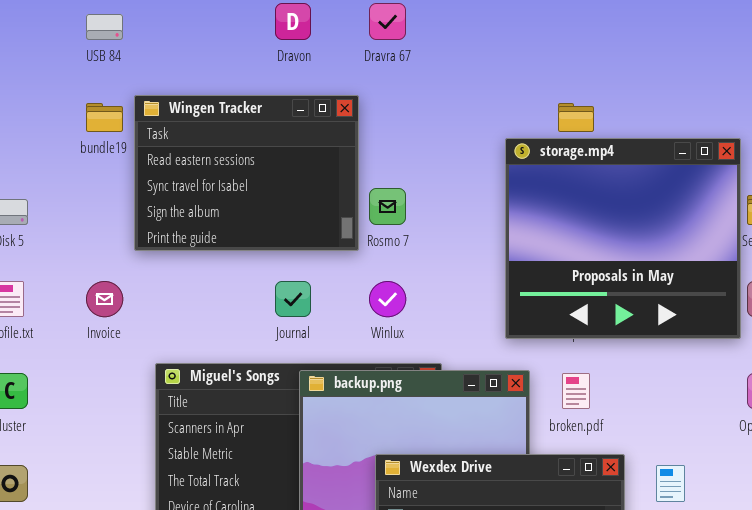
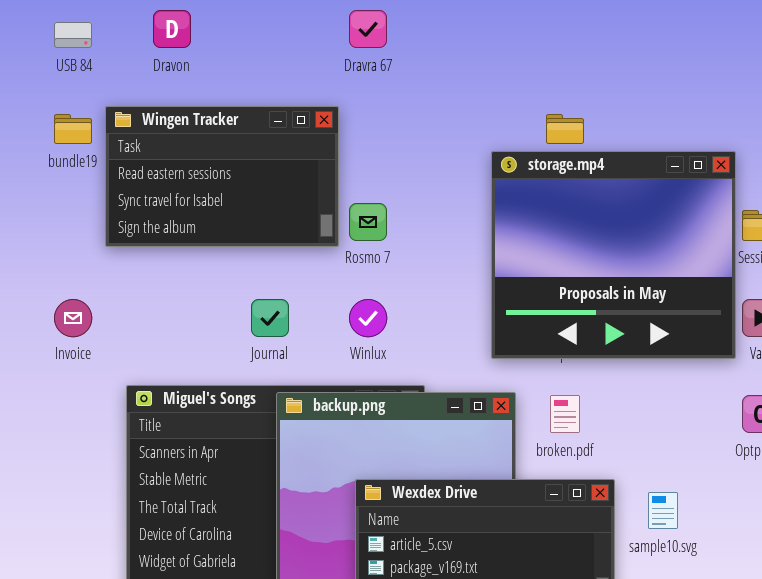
Dravon: [275,3,311,40] -> [153,10,191,48], moved
Wingen Tracker: [134,95,359,251] -> [105,106,339,247], resized

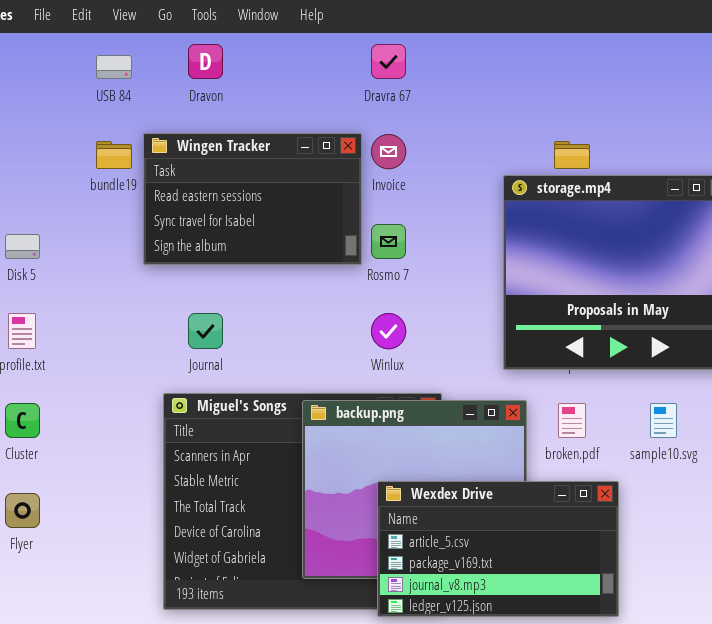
Invoice: [54,299,92,337] -> [371,134,406,169], moved
Journal: [251,299,289,337] -> [188,313,223,349], moved
sample10.svg: [648,492,678,529] -> [650,403,677,438], moved

